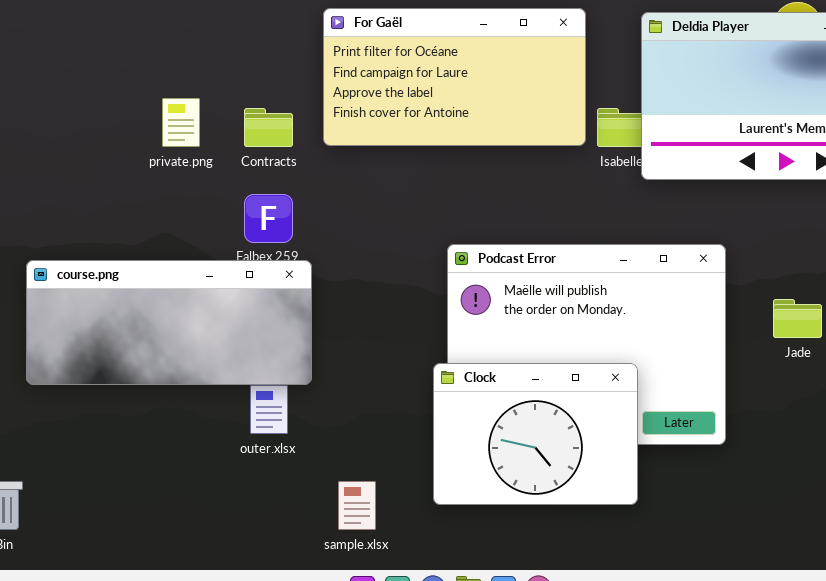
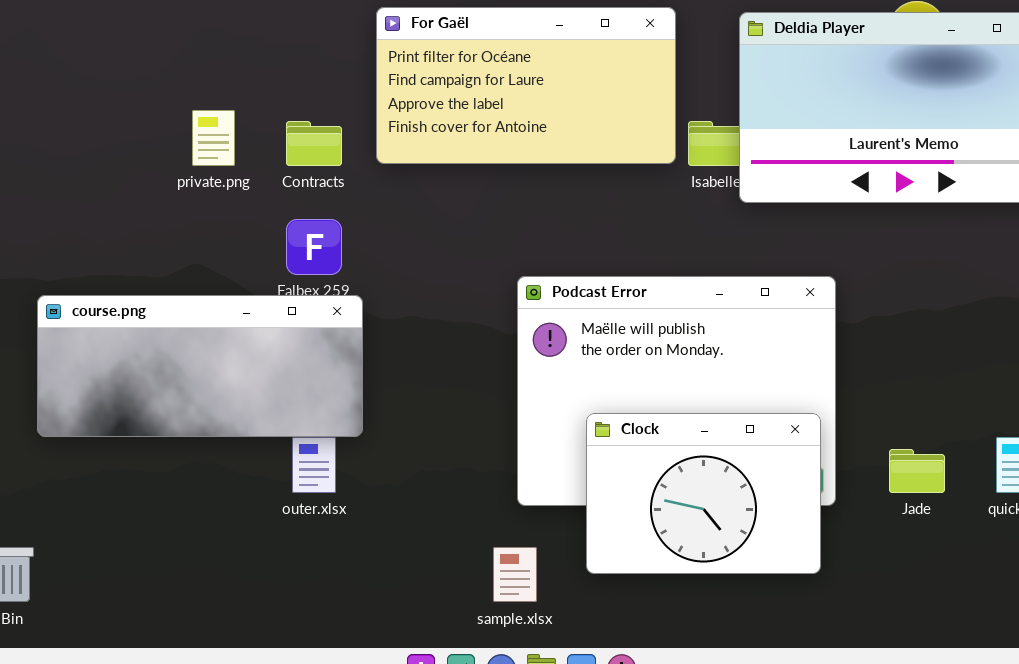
Jade: [773,299,822,338] -> [889,449,945,493], moved
Clock: [433,363,638,505] -> [586,413,821,574], moved
sample.xlsx: [338,481,376,530] -> [493,547,537,602], moved

